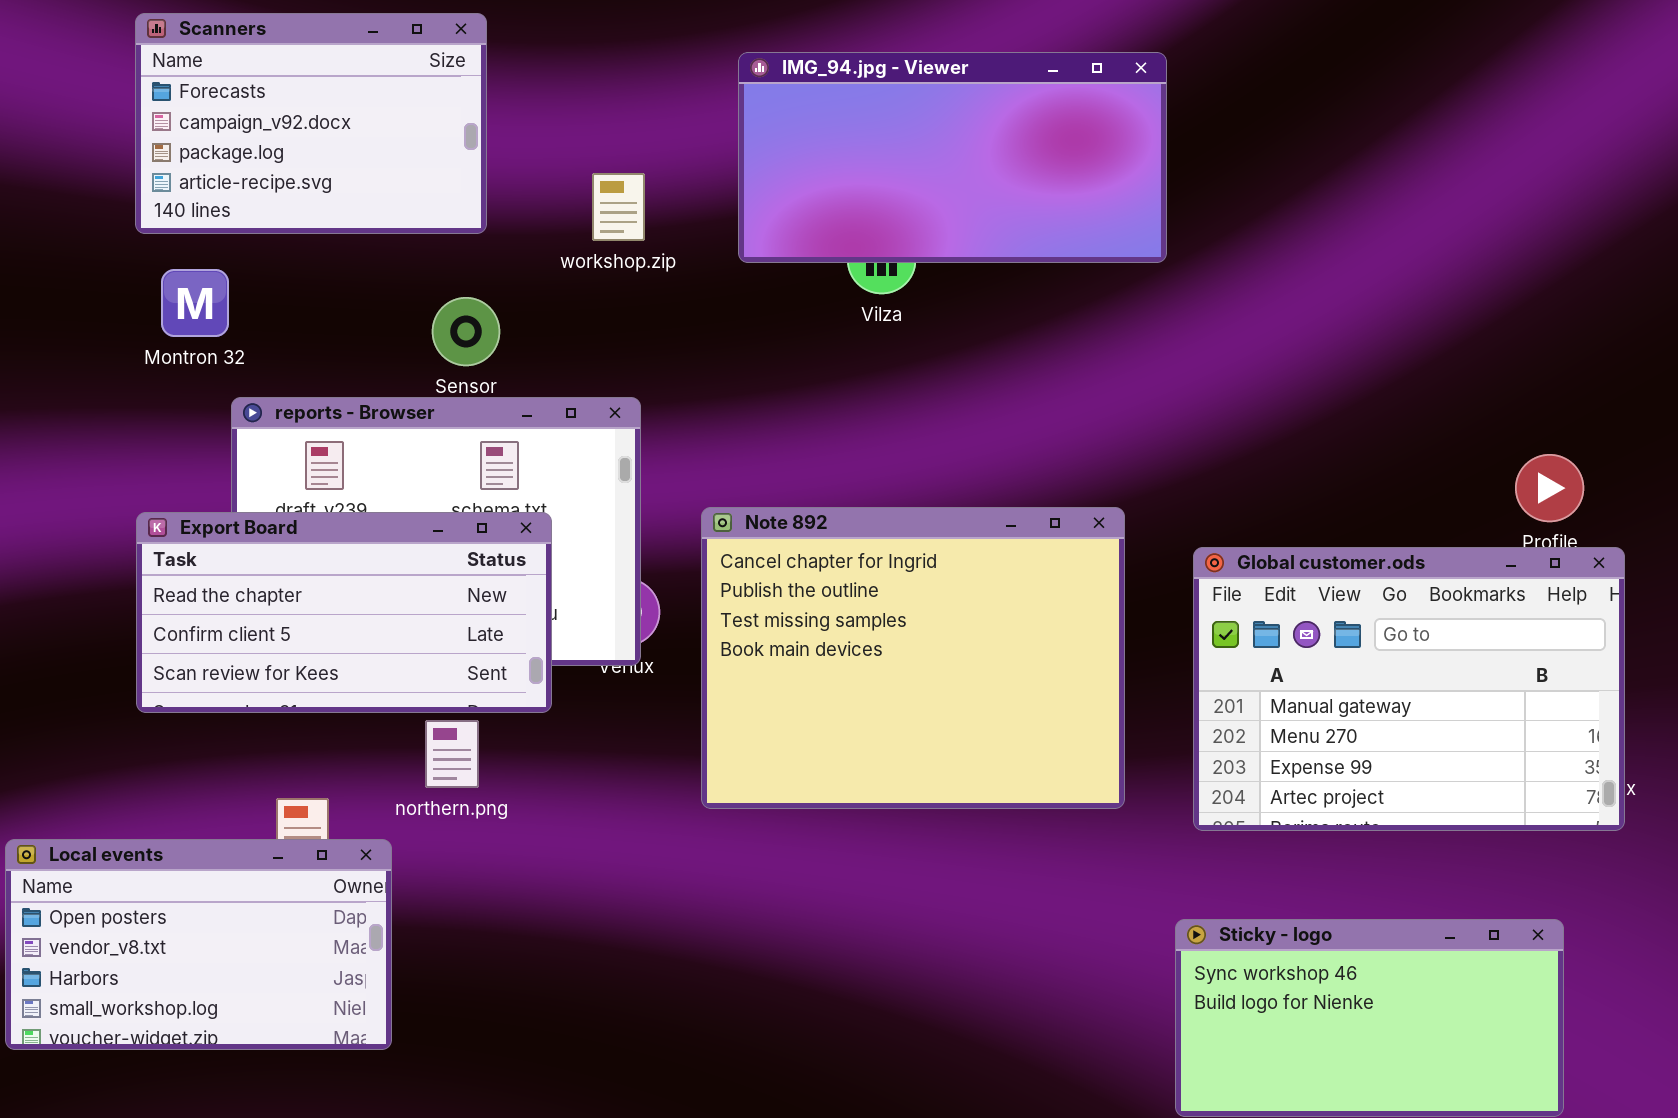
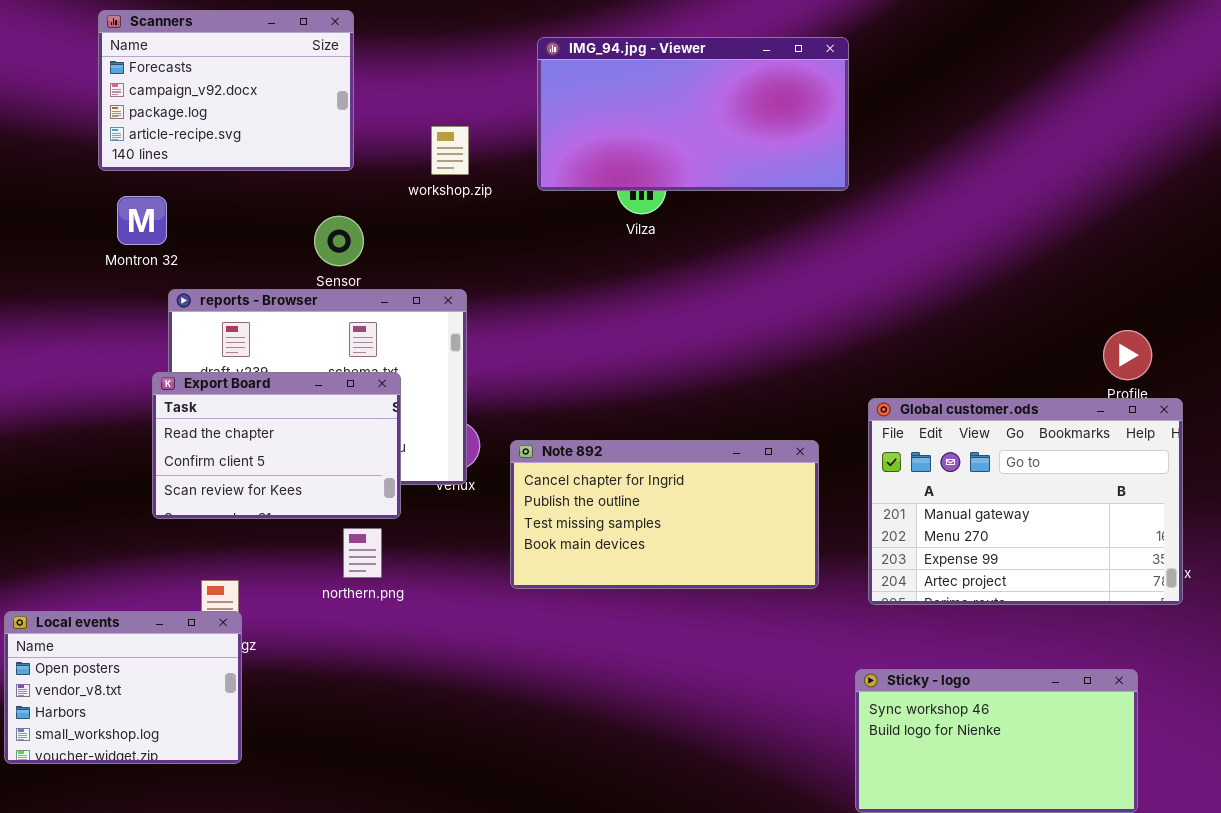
Note 892: [701,507,1125,809] -> [510,440,819,589], resized
Export Board: [136,512,552,713] -> [152,372,401,519], resized
northern.png: [425,720,479,788] -> [343,528,382,578], moved
Local events: [5,839,392,1050] -> [4,611,242,764], resized

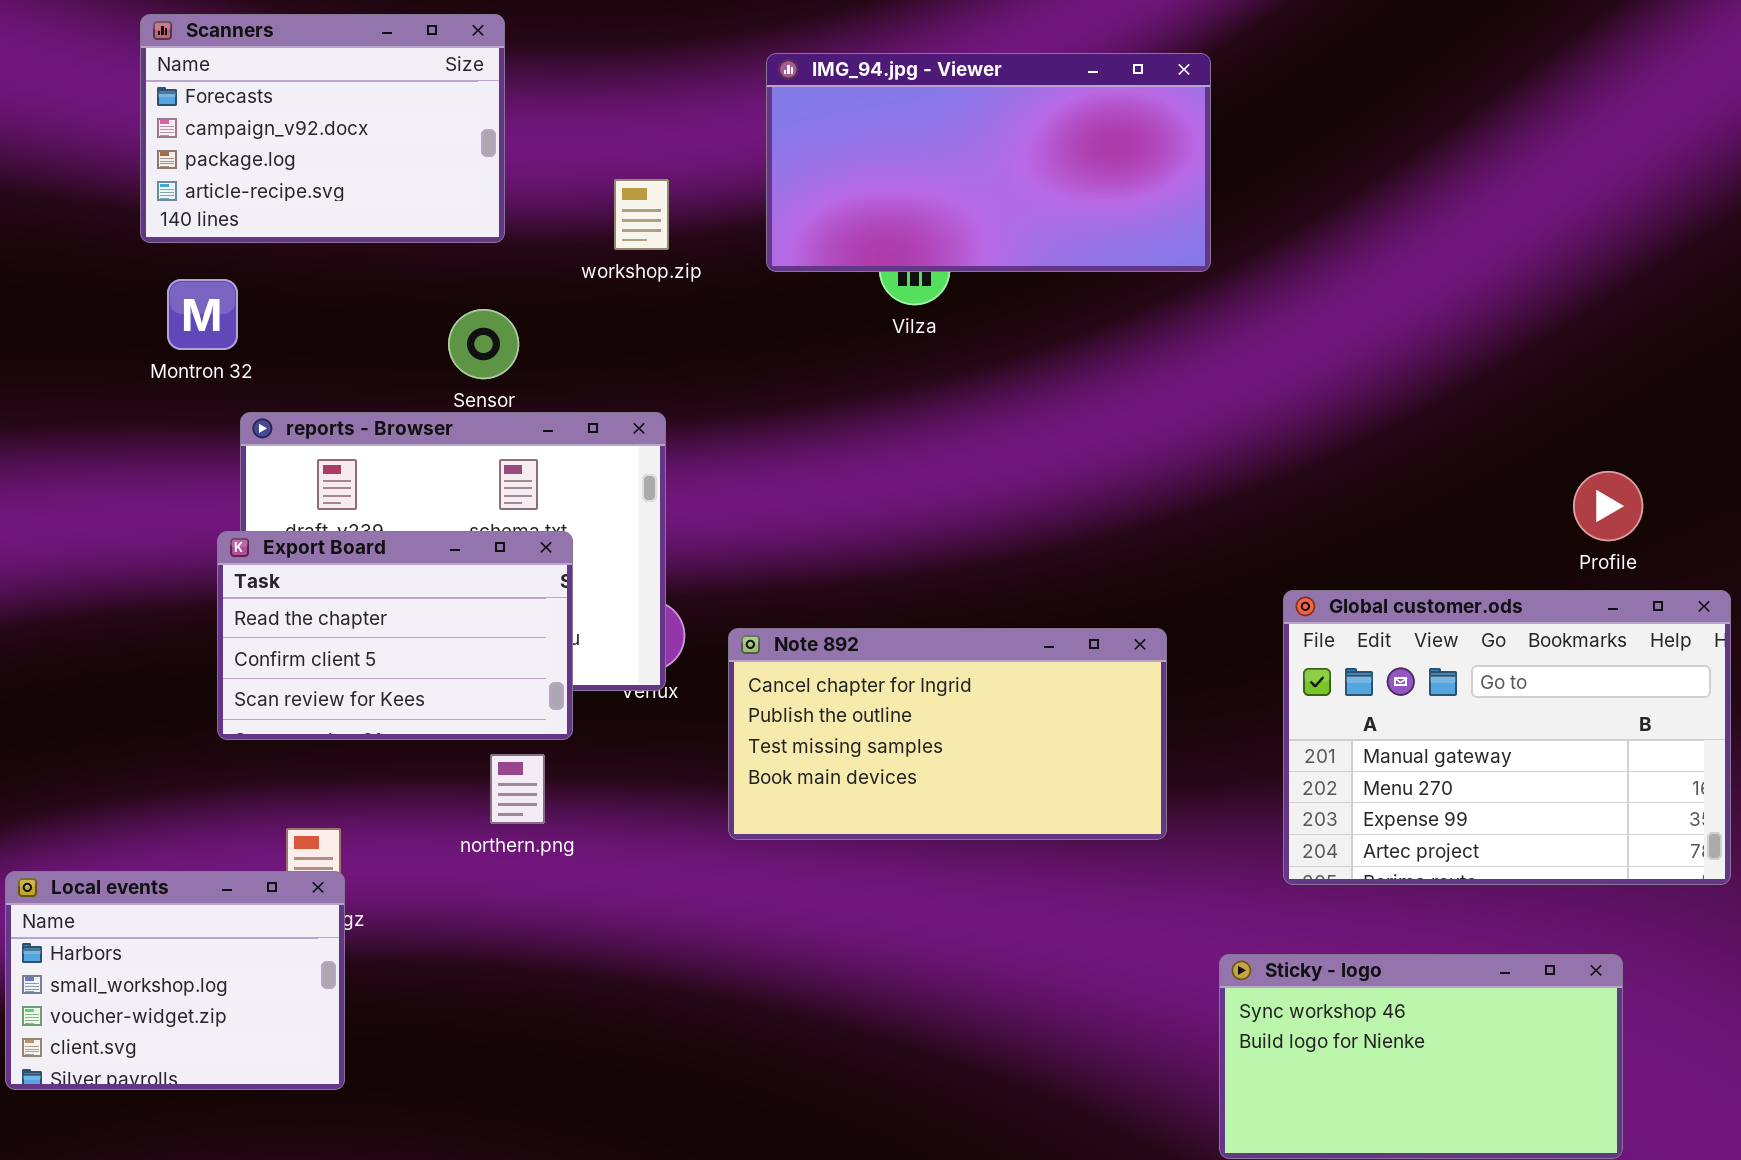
Global customer.ods: [868,398,1183,605] -> [1283,590,1731,885], moved
Local events: [4,611,242,764] -> [5,871,345,1090], scrolled down 2 rows

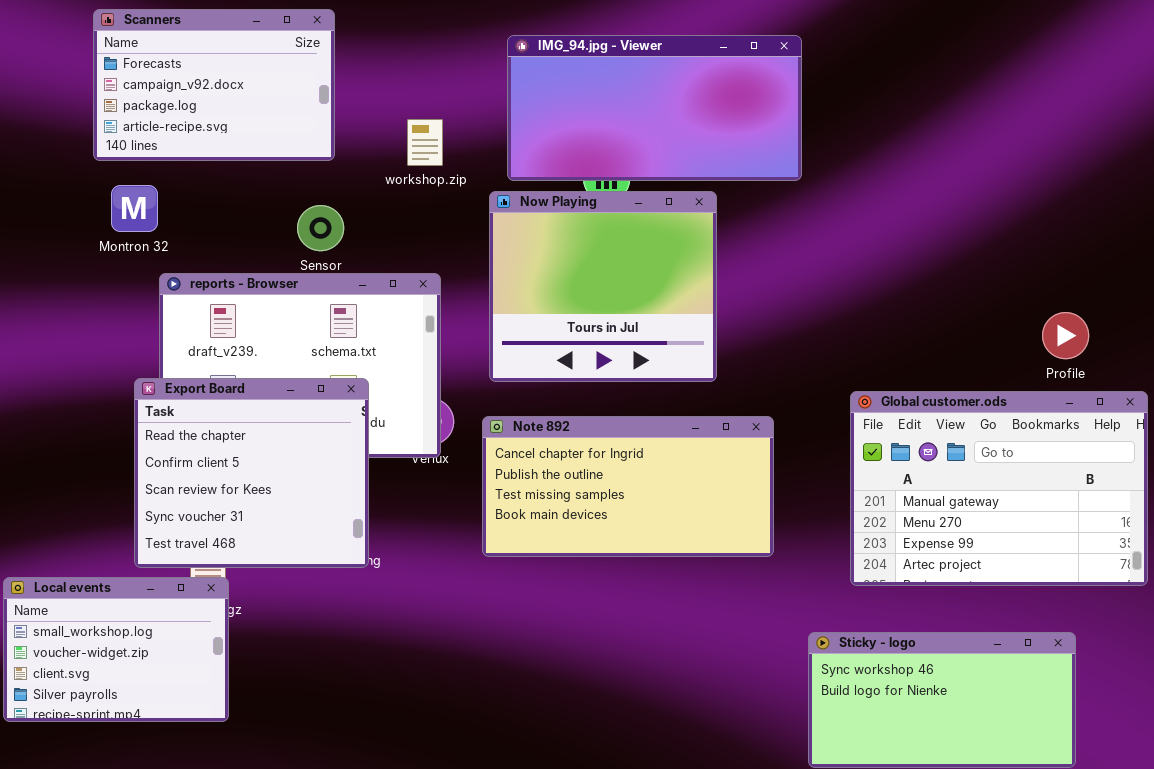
Now Playing: none -> [489,191,717,382], opened
Export Board: [217,531,573,740] -> [134,378,369,568], moved, resized
Local events: [5,871,345,1090] -> [3,577,229,722], scrolled down 1 row

